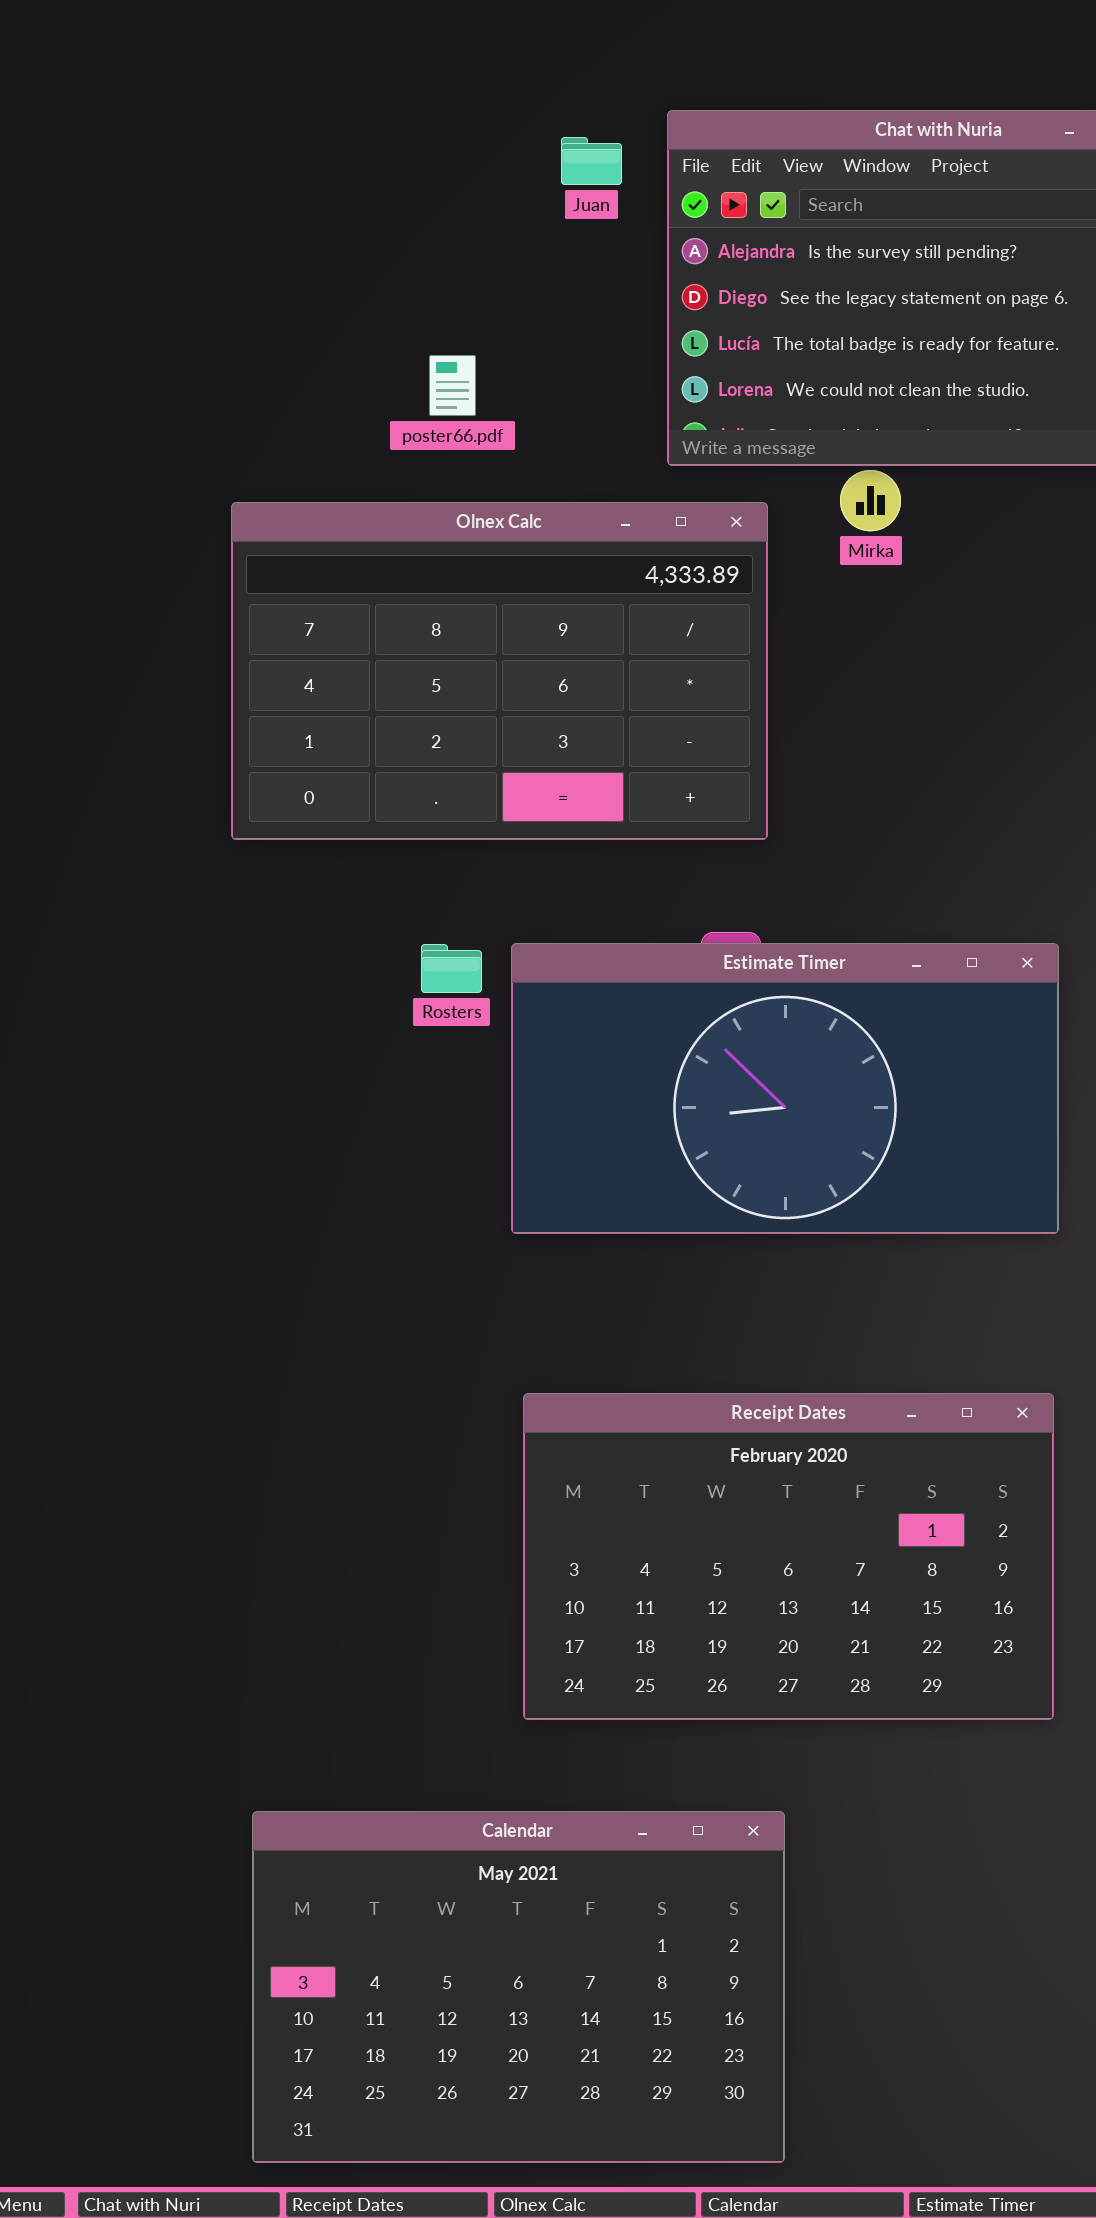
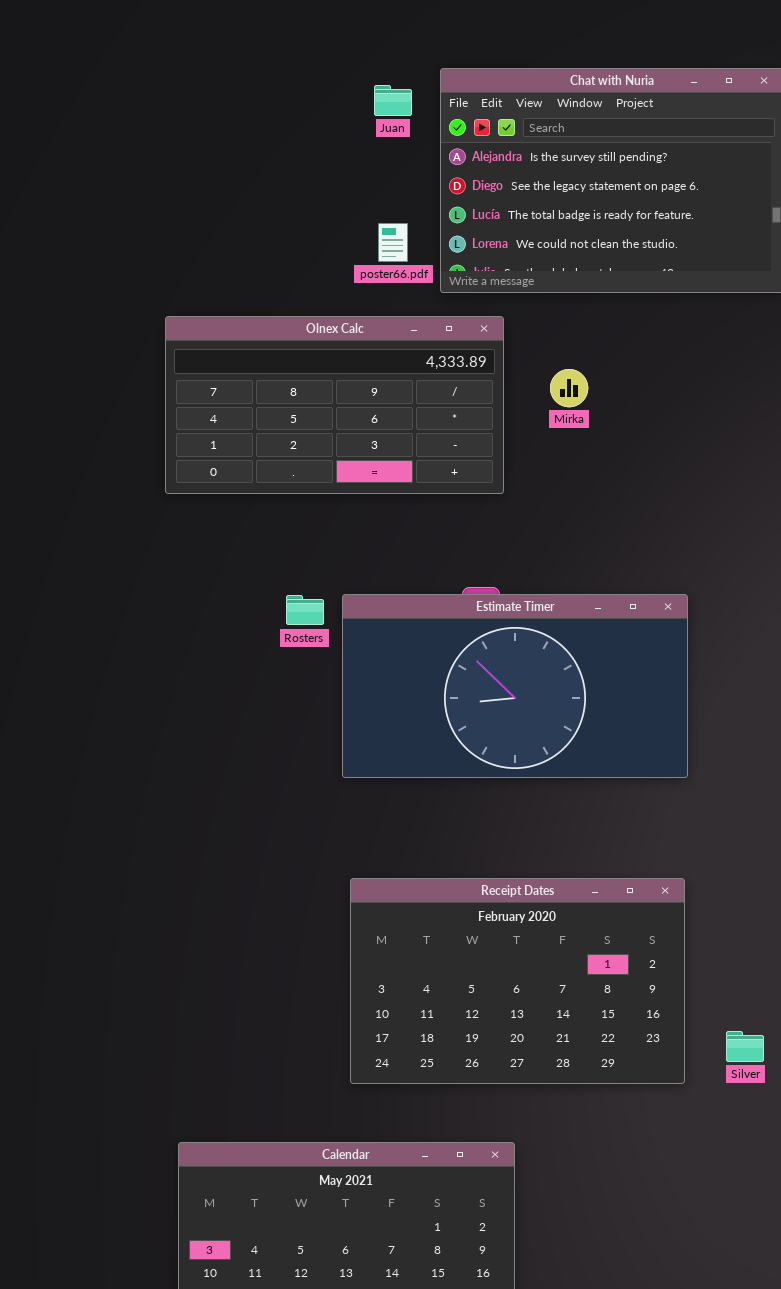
poster66.pdf: [429,355,476,416] -> [378,223,408,262], moved
Mirka: [840,470,901,531] -> [550,369,588,407], moved
Olnex Calc: [231,502,768,840] -> [165,316,504,494], resized

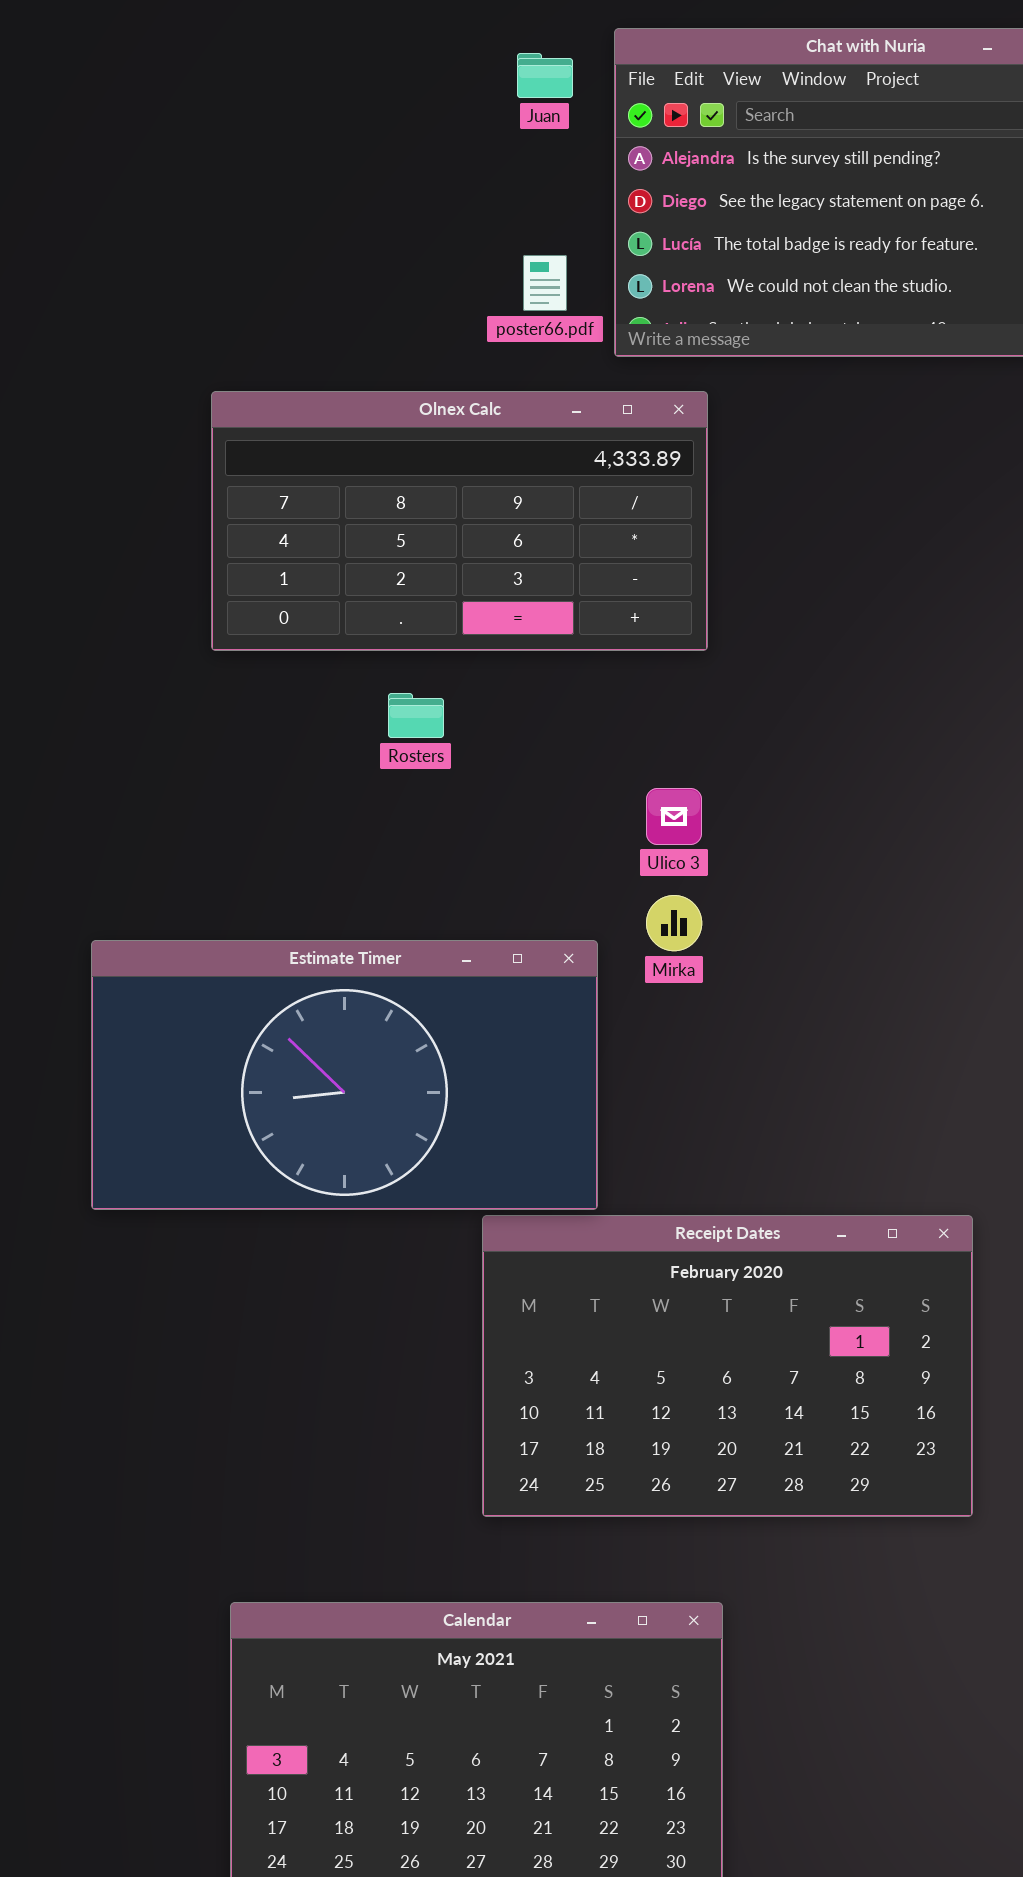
Mirka: [550,369,588,407] -> [646,895,702,951], moved
Estimate Timer: [342,594,688,778] -> [91,940,598,1210], moved
Rosters: [286,595,324,625] -> [388,693,444,738], moved

